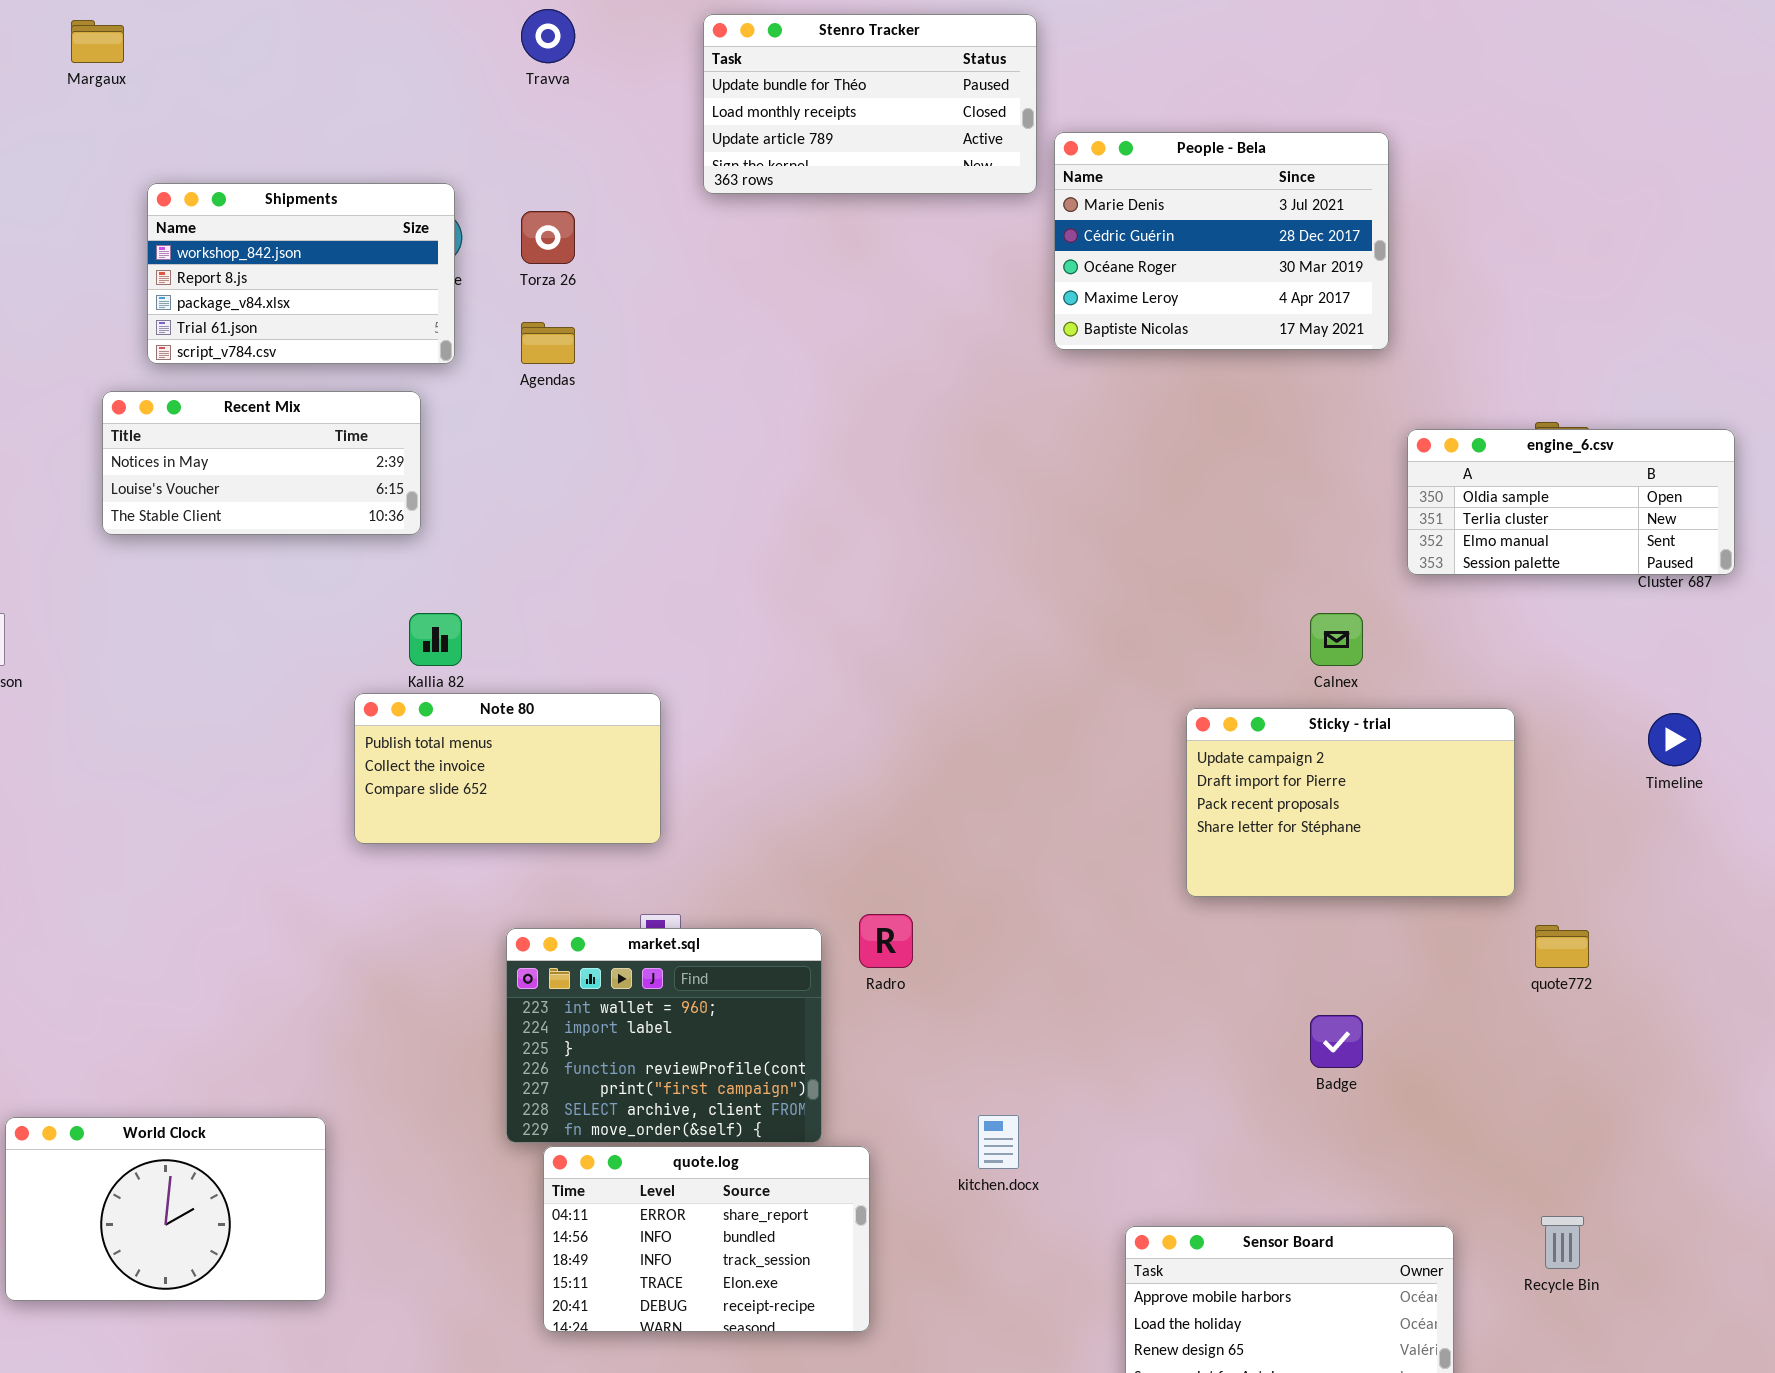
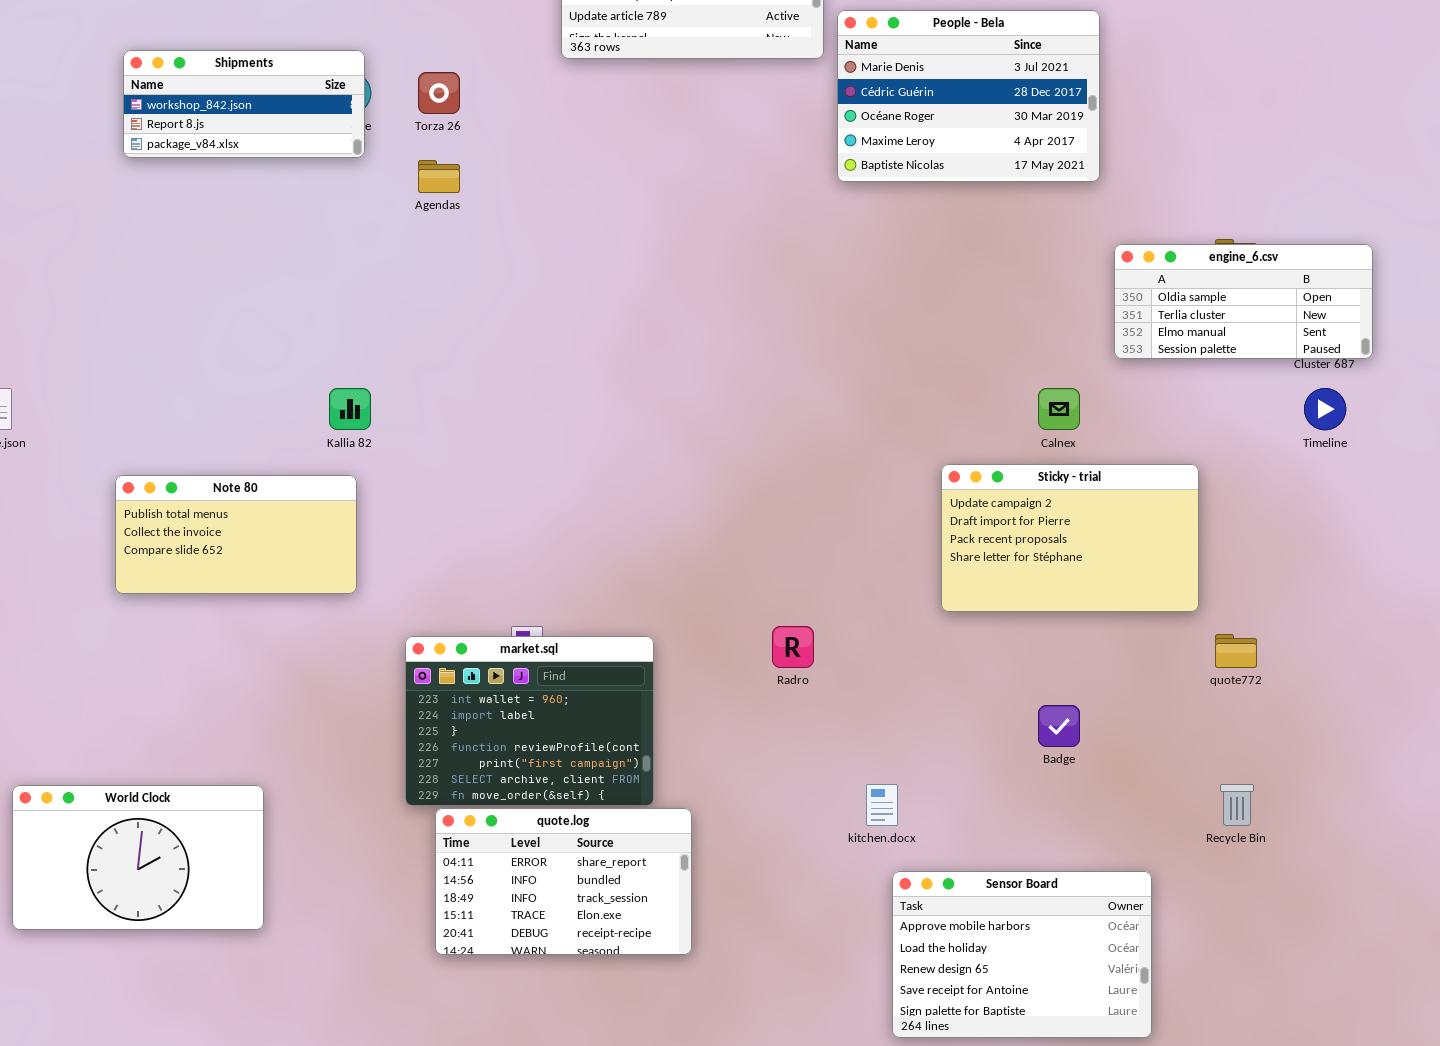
Shipments: [147,183,455,364] -> [123,50,365,158], resized
Recent Mix: [102,391,421,535] -> none, closed
Note 80: [354,693,661,844] -> [115,475,357,594], moved
Timeline: [1648,713,1701,766] -> [1304,388,1346,430], moved
Radro: [859,914,913,968] -> [772,626,814,668], moved
kitchen.docx: [978,1115,1019,1169] -> [866,784,898,826], moved
Recycle Bin: [1541,1216,1584,1269] -> [1220,784,1254,826], moved

